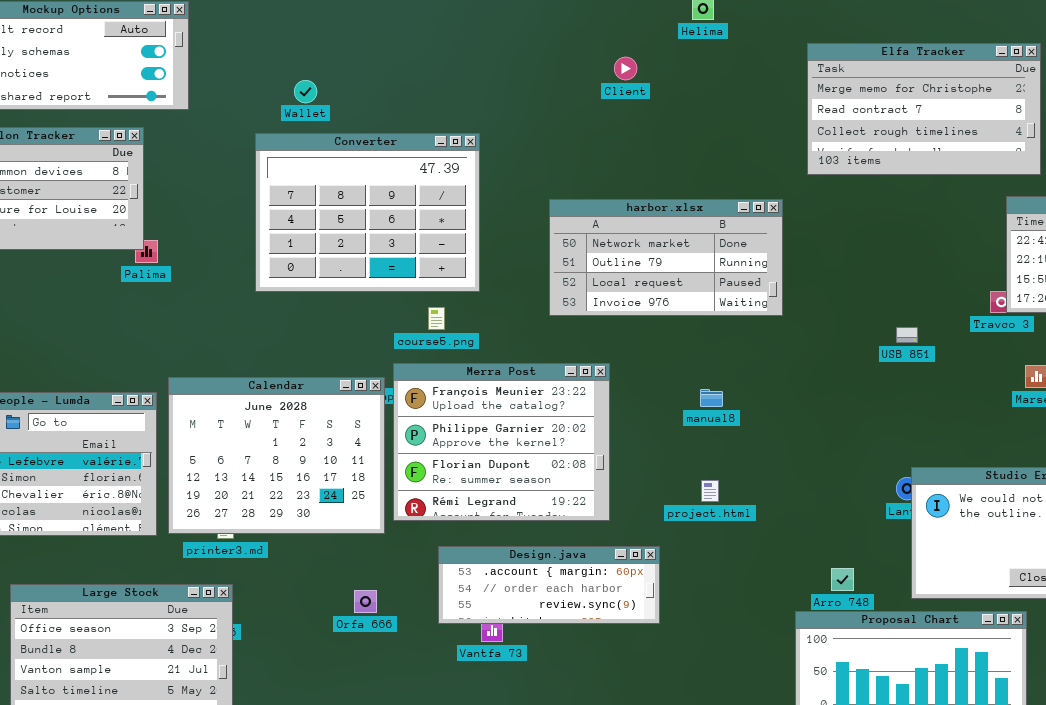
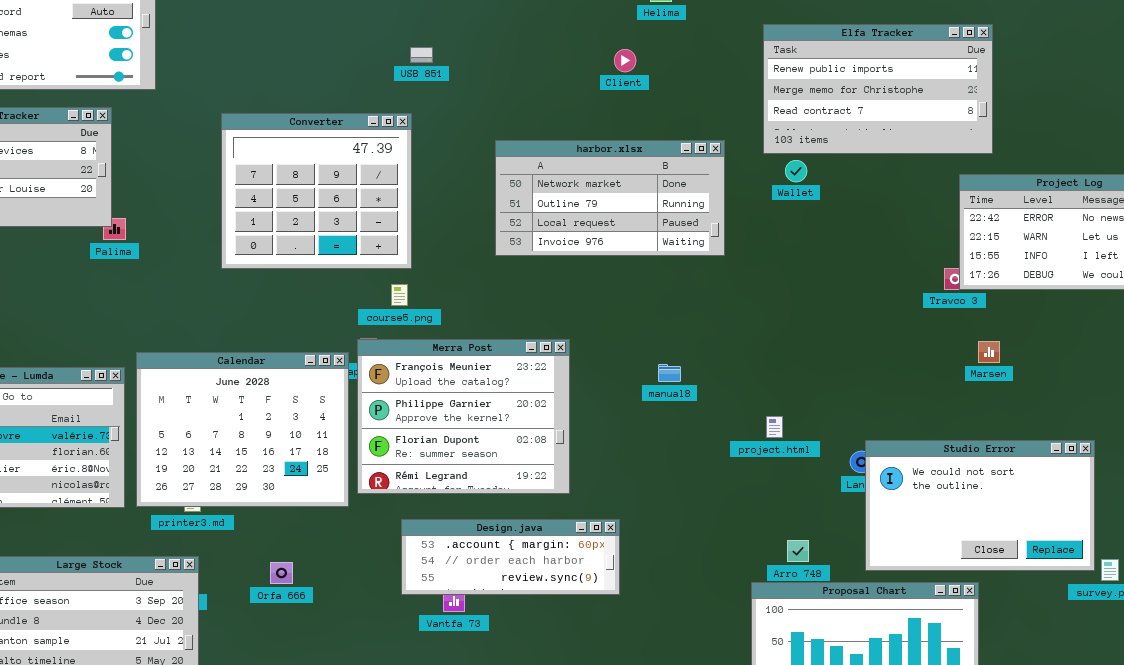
Elfa Tracker: [807,43,1041,175] -> [763,24,993,154], scrolled up 1 row
Client: [614,57,637,80] -> [614,49,636,72], moved
Wallet: [294,80,317,103] -> [785,160,807,182], moved
Converter: [255,133,480,292] -> [221,113,412,269], resized
harbor.xlsx: [549,199,783,316] -> [495,140,725,256], moved
USB 851: [896,327,918,343] -> [410,47,433,63], moved
project.html: [701,480,719,502] -> [766,416,783,438], moved
Orfa 666: [354,590,377,613] -> [270,562,293,584], moved

